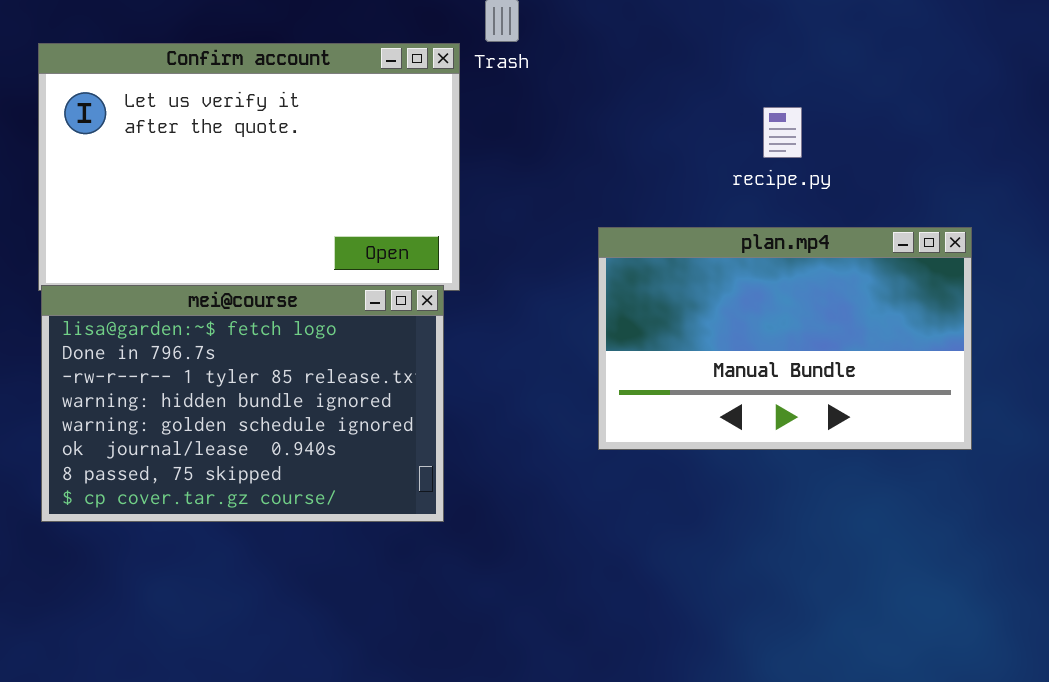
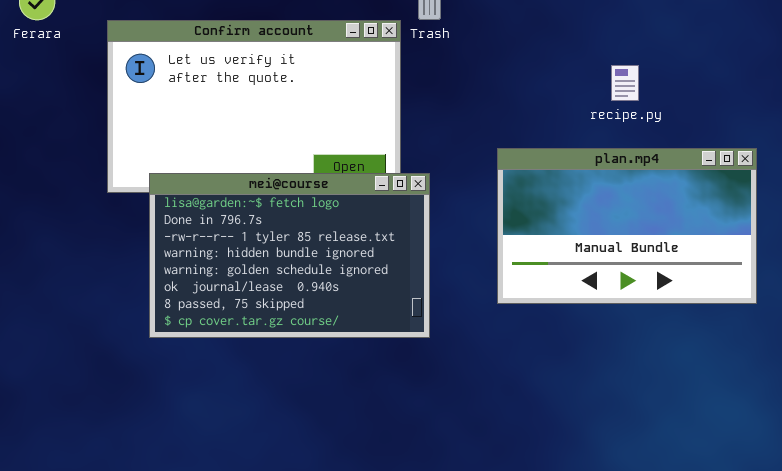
mei@course: [41,285,444,522] -> [149,173,430,338], moved

